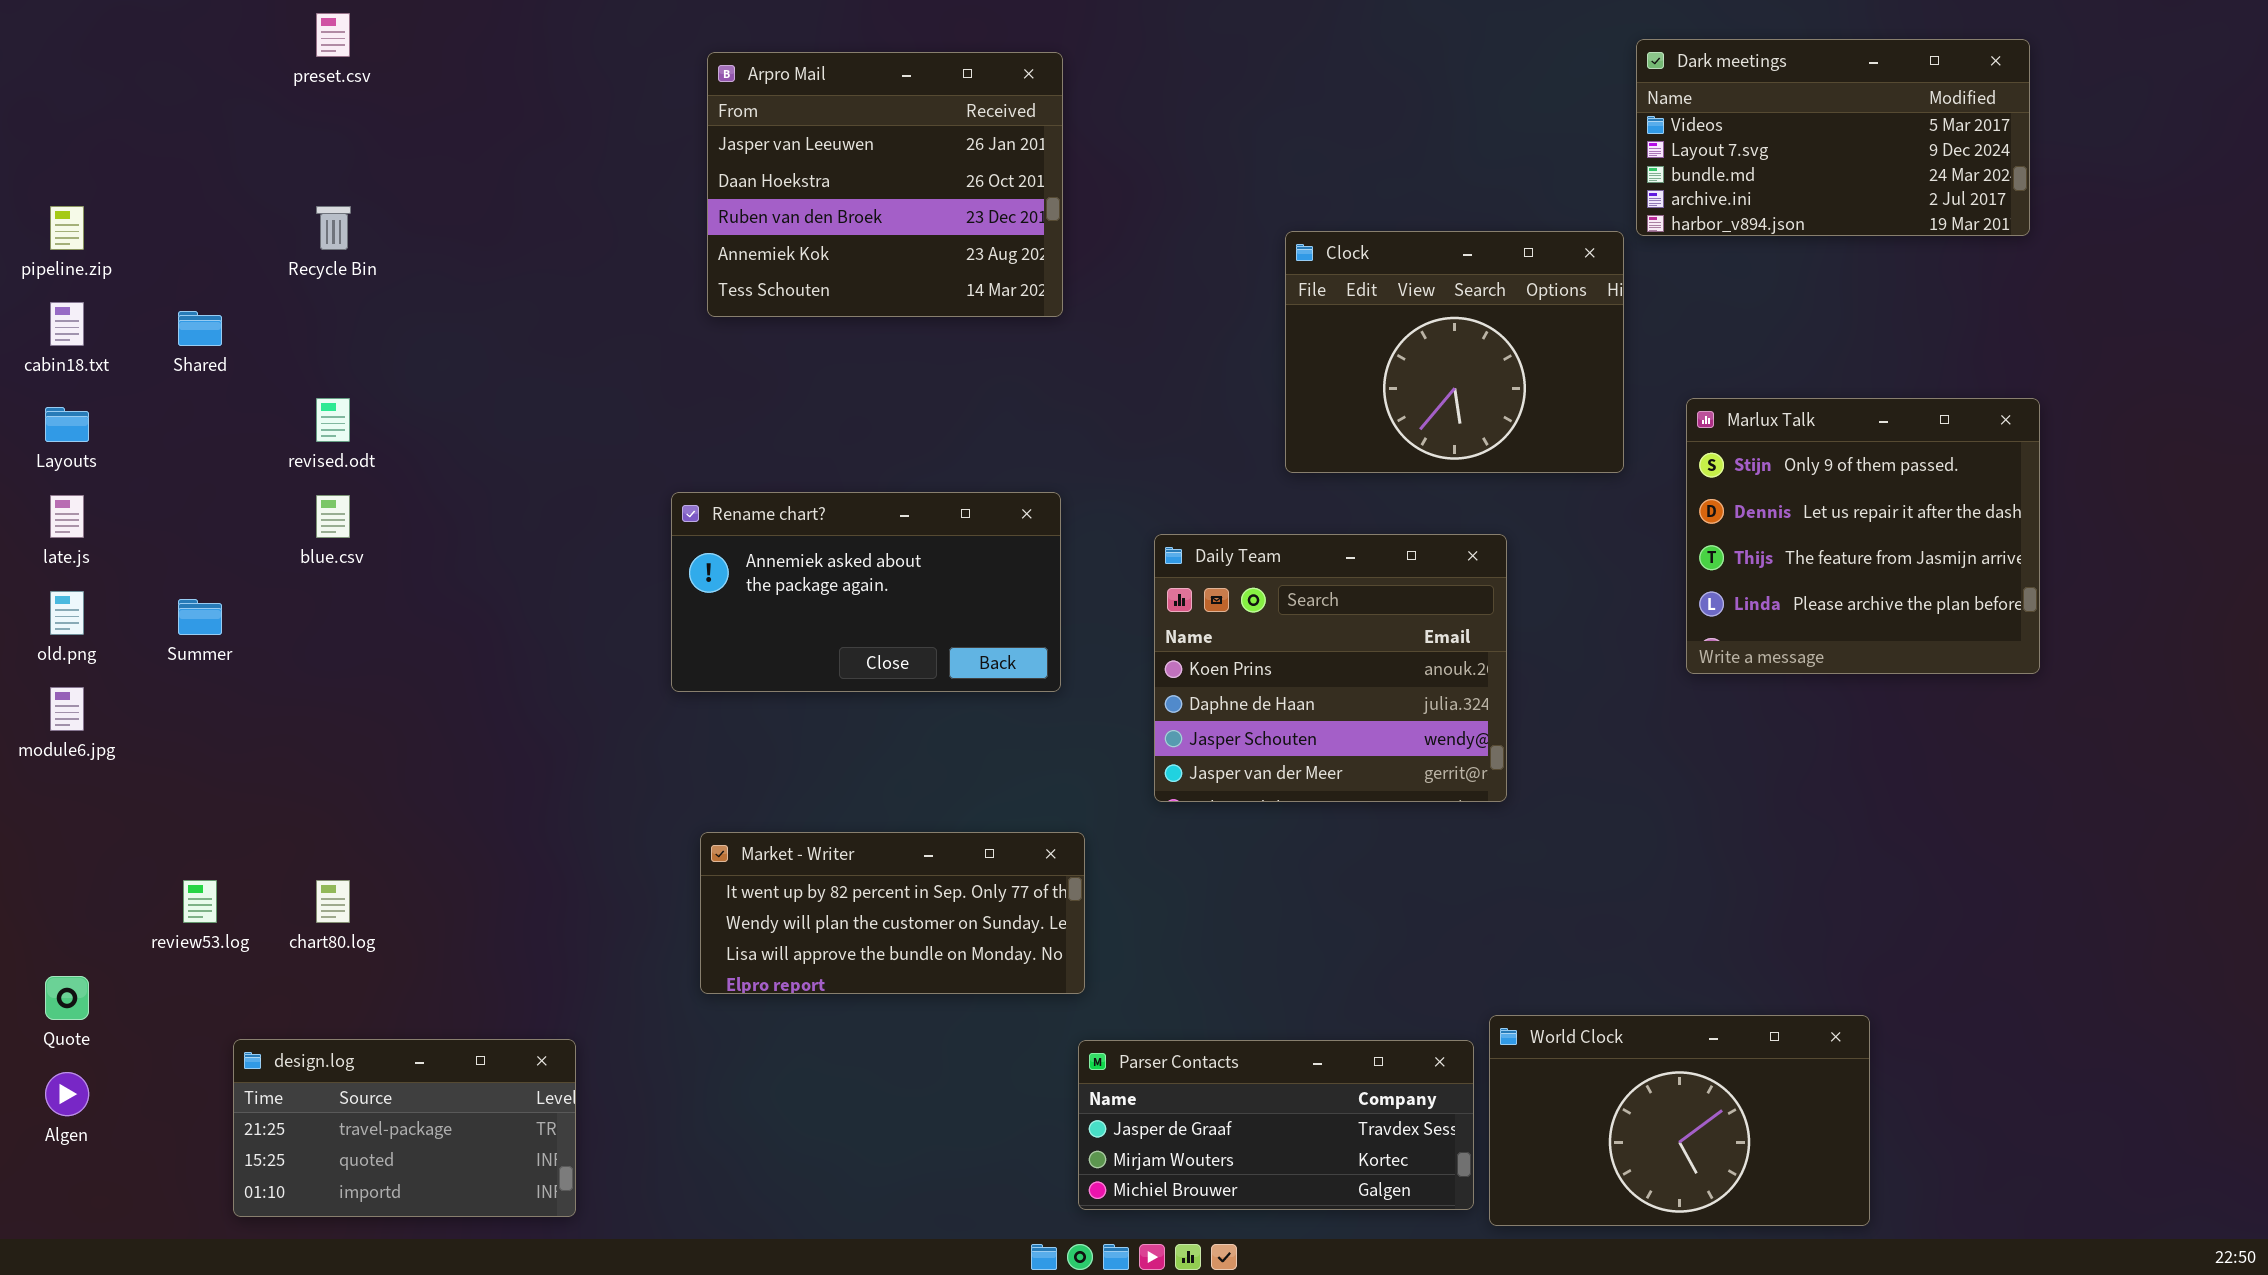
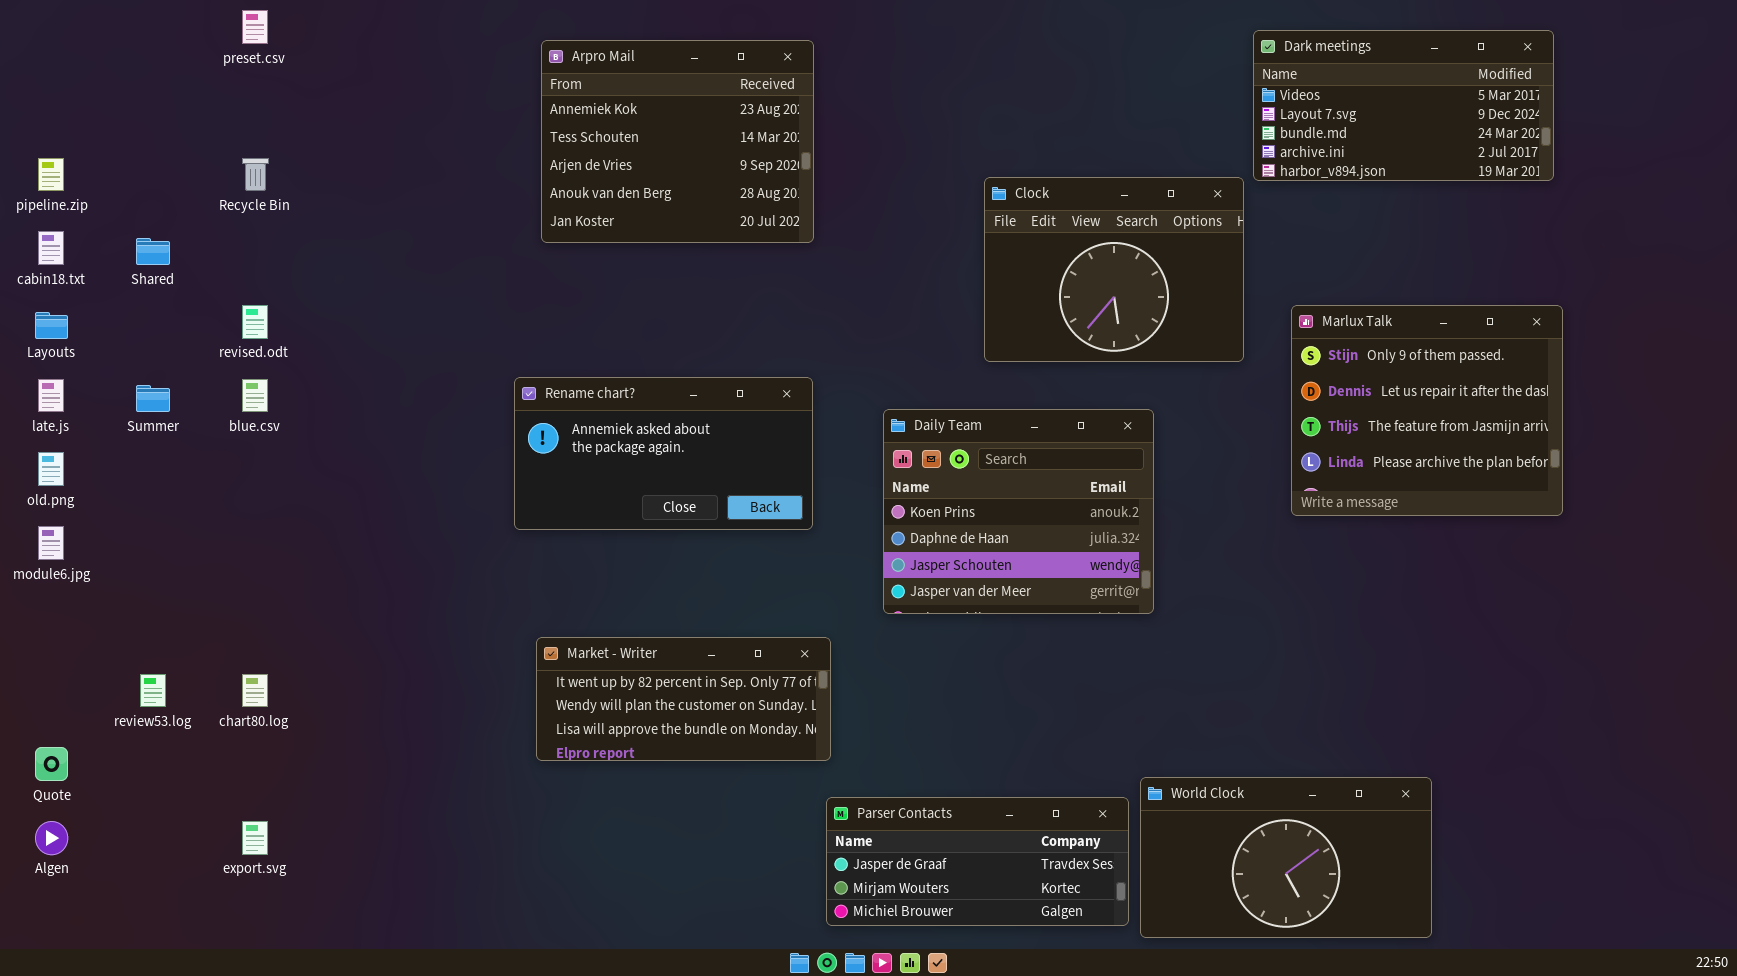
Arpro Mail: [707,52,1063,317] -> [541,40,814,243], scrolled down 3 rows
Summer: [178,599,222,635] -> [136,385,170,412], moved
design.log: [233,1039,576,1217] -> none, closed

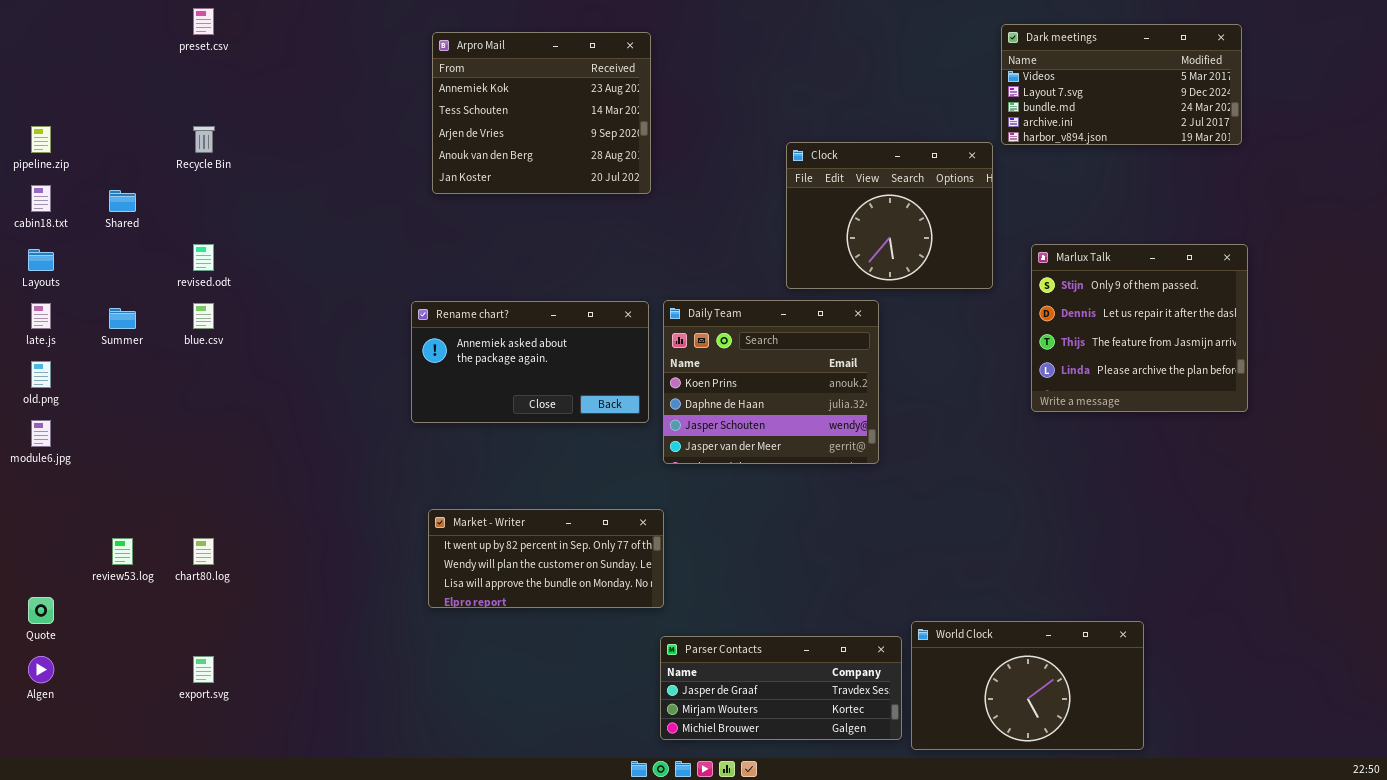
Daily Team: [883,409,1154,614] -> [663,300,879,464], moved

